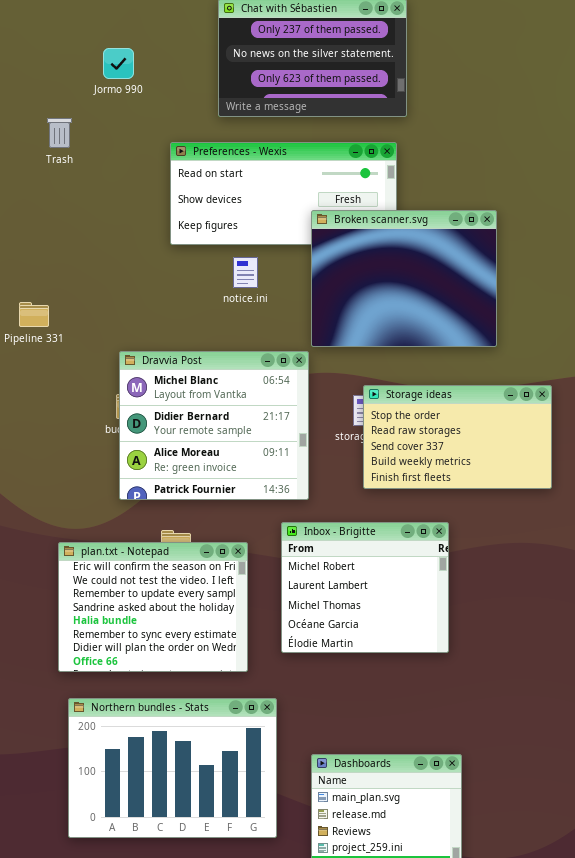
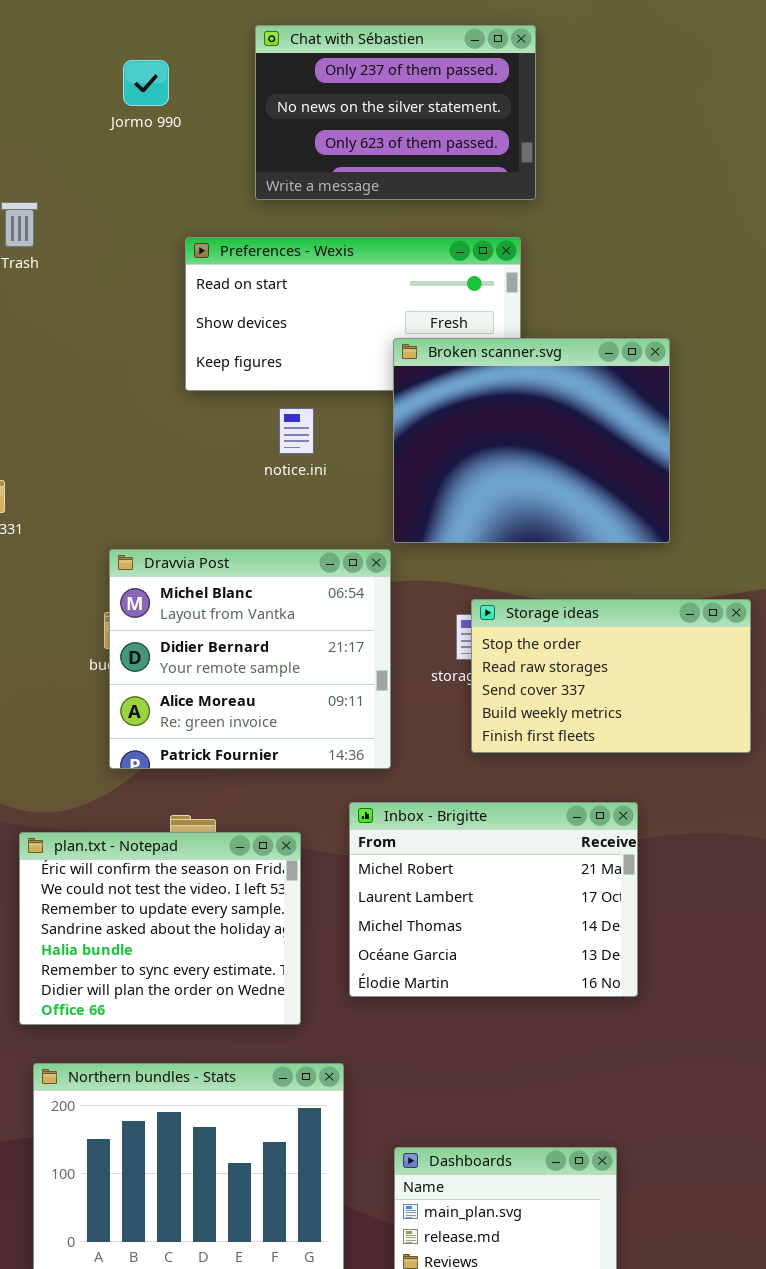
Jormo 990: [103,48,134,79] -> [123,60,169,106], moved
Inbox - Brigitte: [281,522,449,653] -> [349,802,638,997], resized

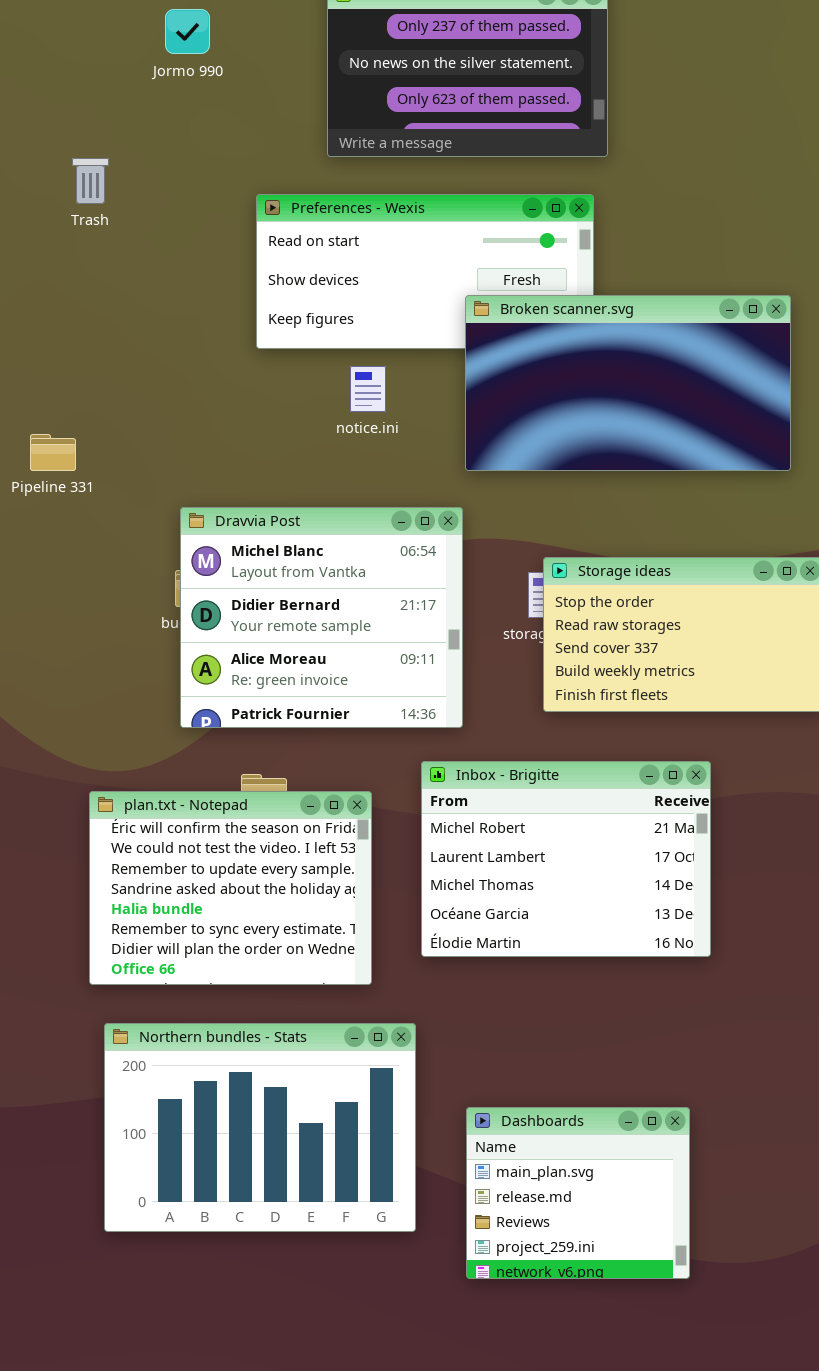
Jormo 990: [123,60,169,106] -> [165,9,210,54], moved
Broken scanner.svg: [393,338,670,543] -> [465,295,791,471], resized

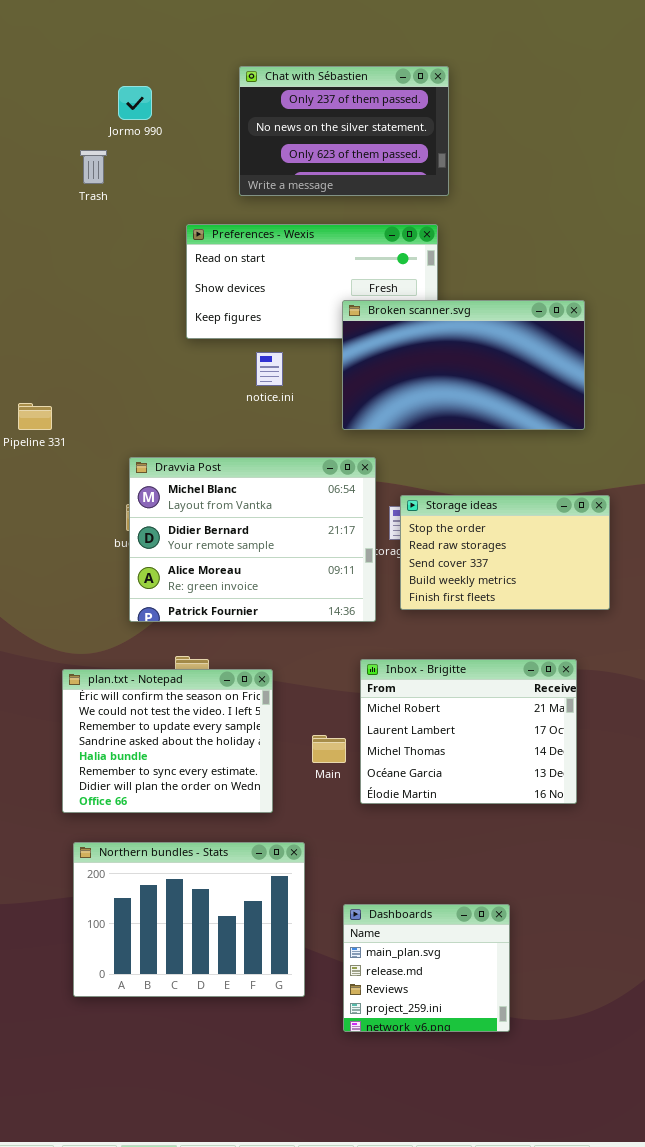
Trash: [72,158,109,204] -> [80,150,107,184], moved
Dravvia Post: [180,507,463,728] -> [129,457,376,622], resized
Inbox - Brigitte: [421,761,711,957] -> [360,659,577,804], moved

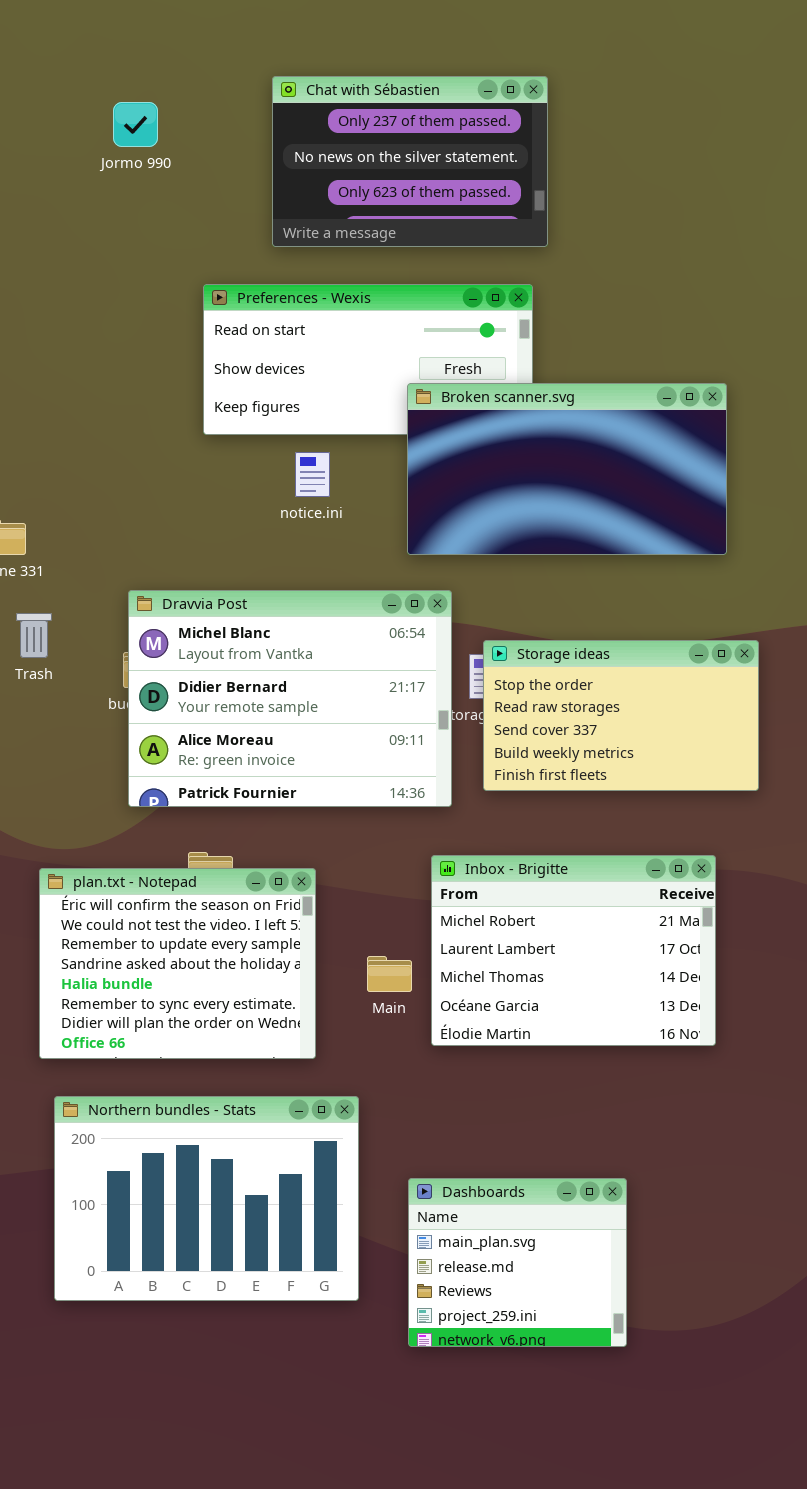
Trash: [80,150,107,184] -> [16,613,52,658], moved

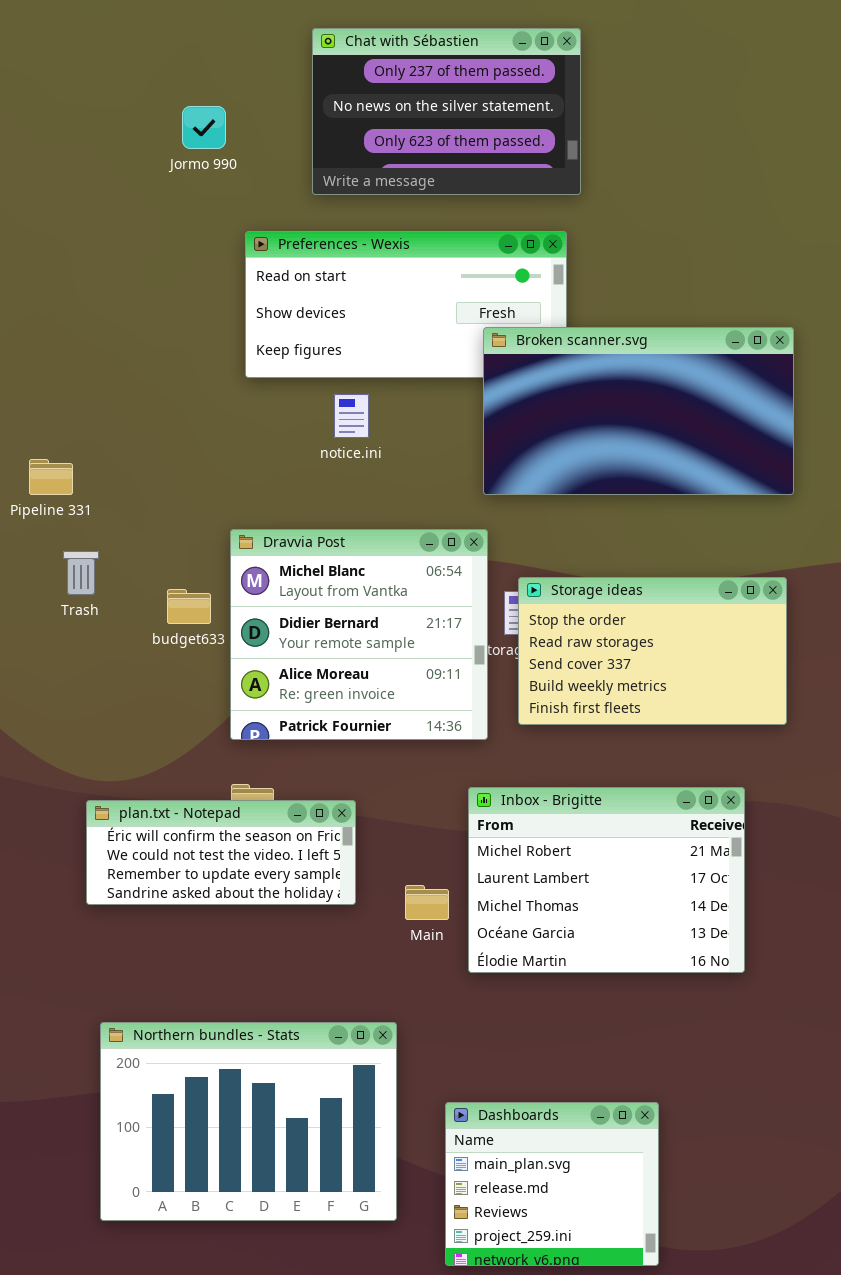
Jormo 990: [113,102,158,147] -> [182,106,226,149], moved
Broken scanner.svg: [407,383,727,555] -> [483,327,794,495], moved
Dravvia Post: [128,590,452,807] -> [230,529,488,740], resized
plan.txt - Notepad: [39,868,316,1059] -> [86,800,356,905], resized

